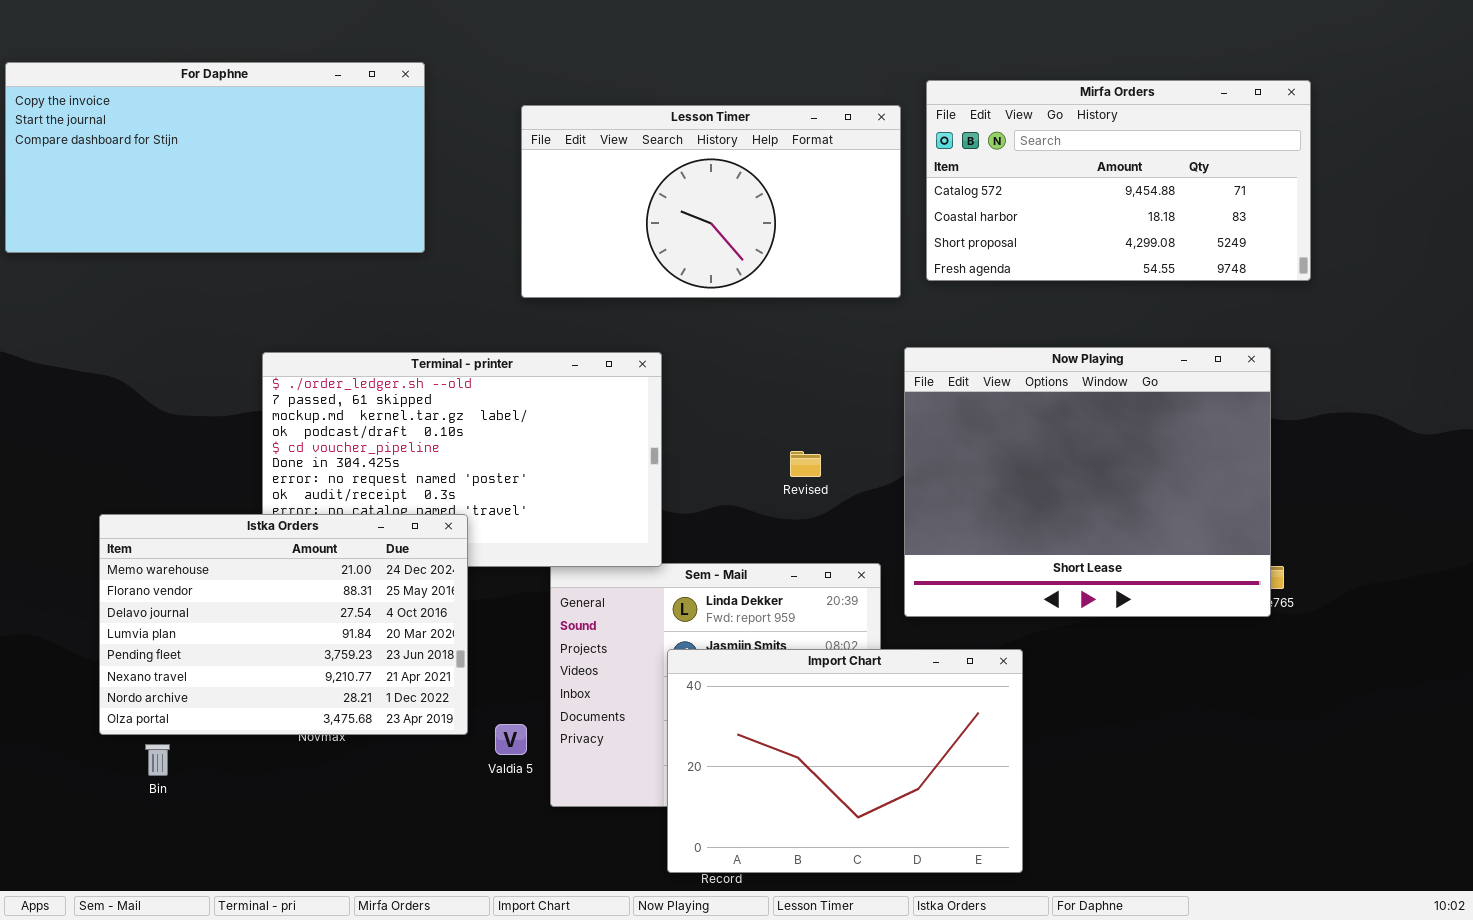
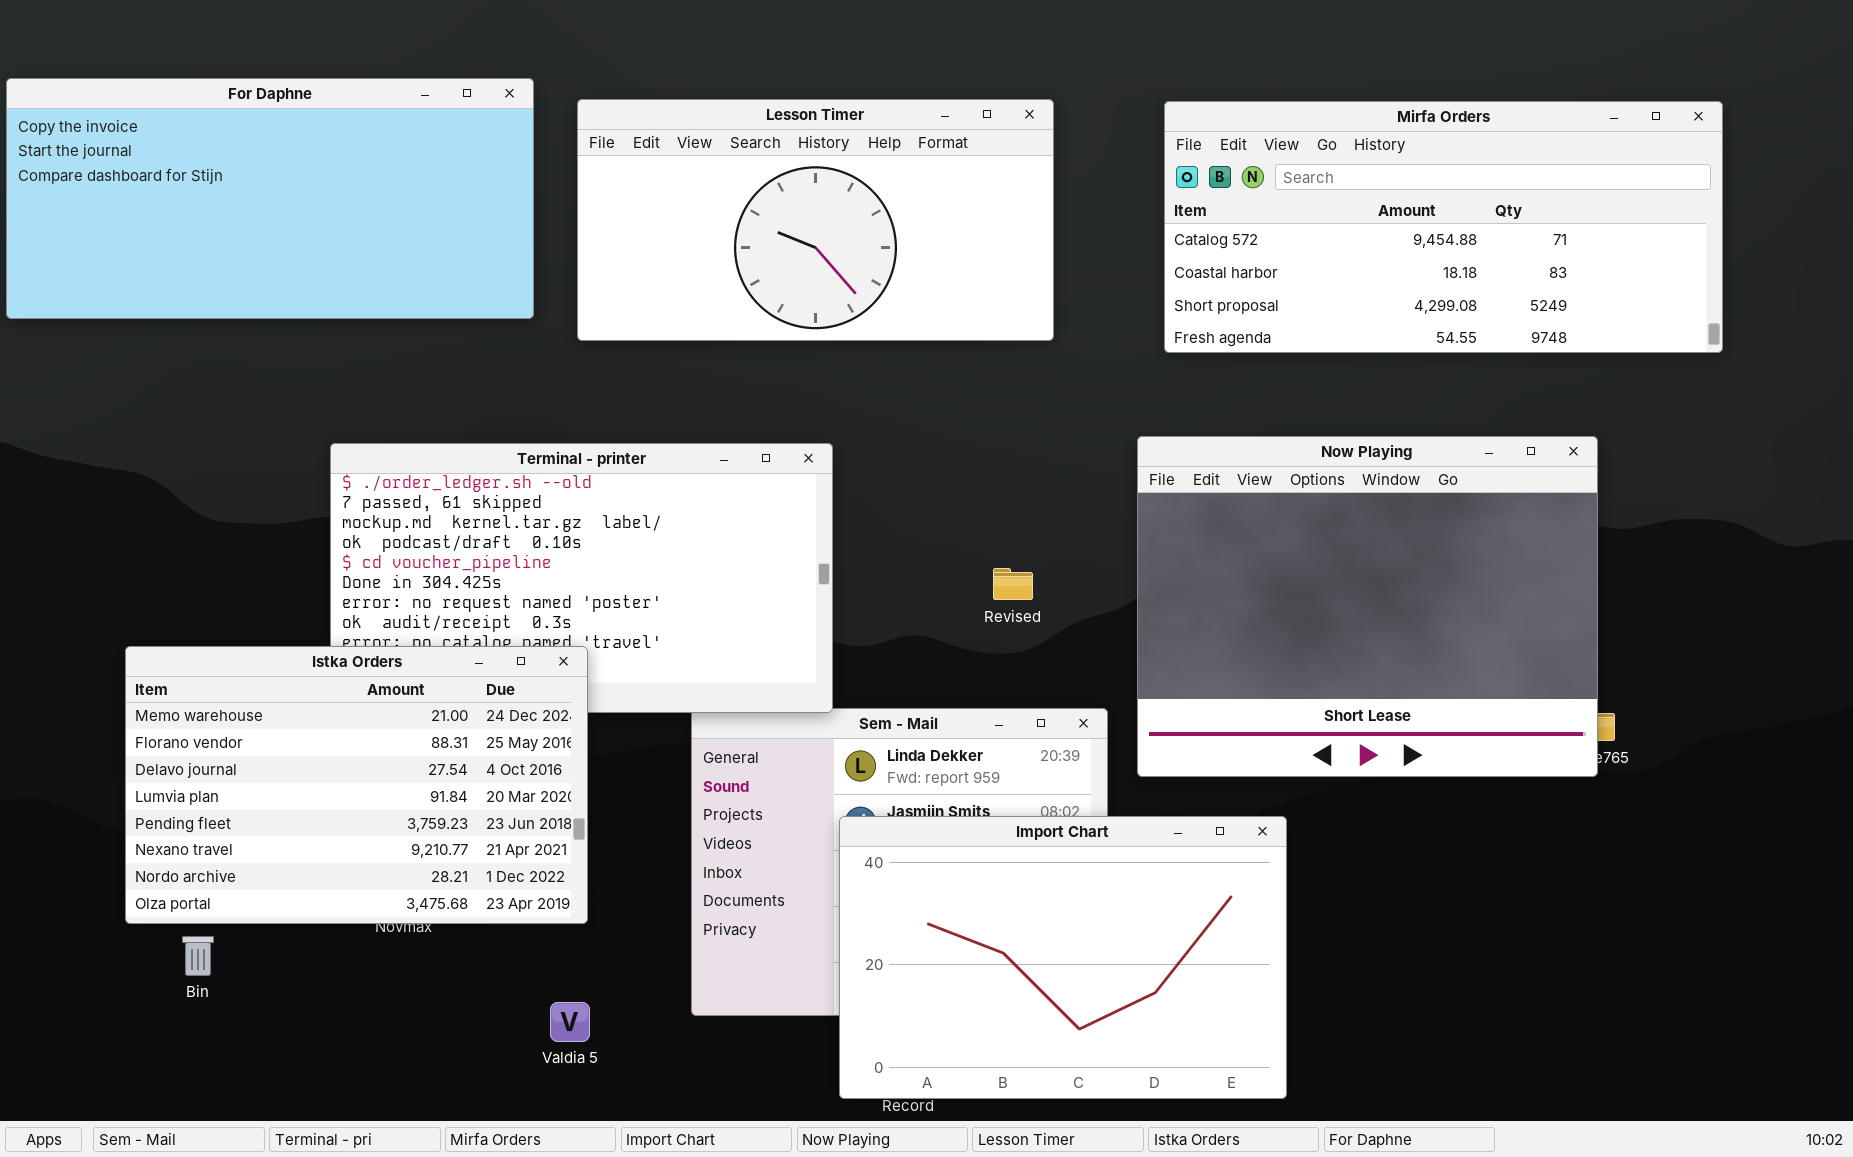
Mirfa Orders: [926,80,1311,281] -> [1164,101,1723,353], resized
Lesson Timer: [521,105,901,298] -> [577,99,1054,341], moved
Valdia 5: [495,724,527,755] -> [550,1002,590,1042], moved

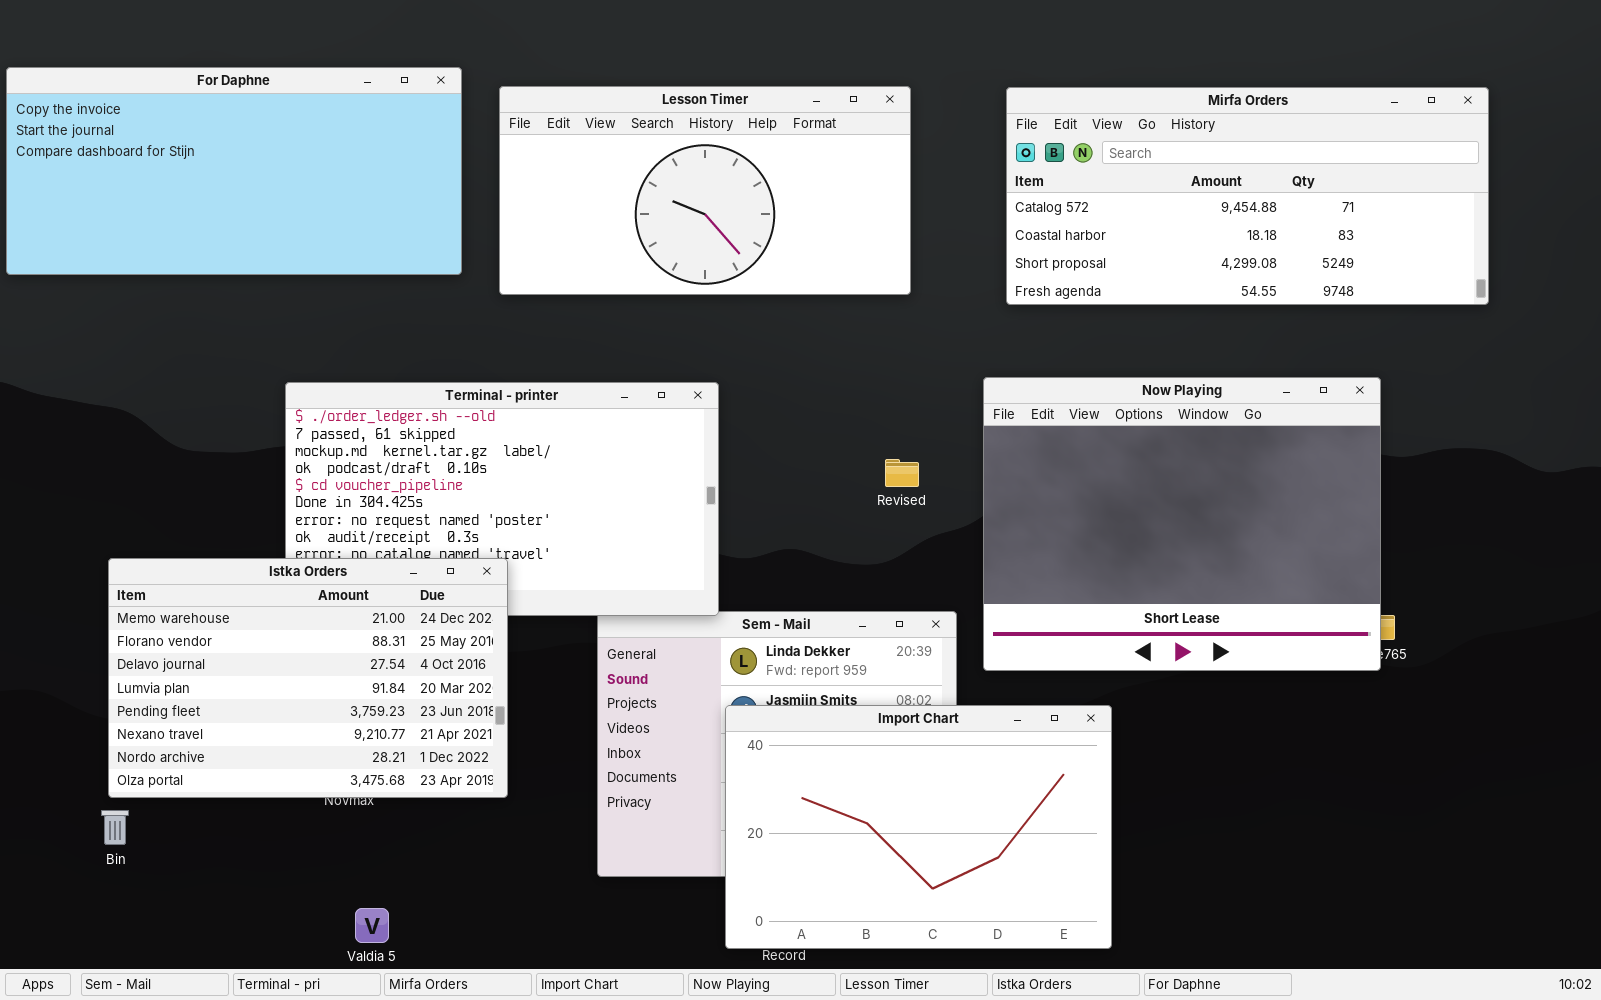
Revised: [993,568,1033,600] -> [885,459,919,487], moved
Bin: [182,936,214,976] -> [101,810,129,845], moved
Valdia 5: [550,1002,590,1042] -> [355,908,389,943], moved

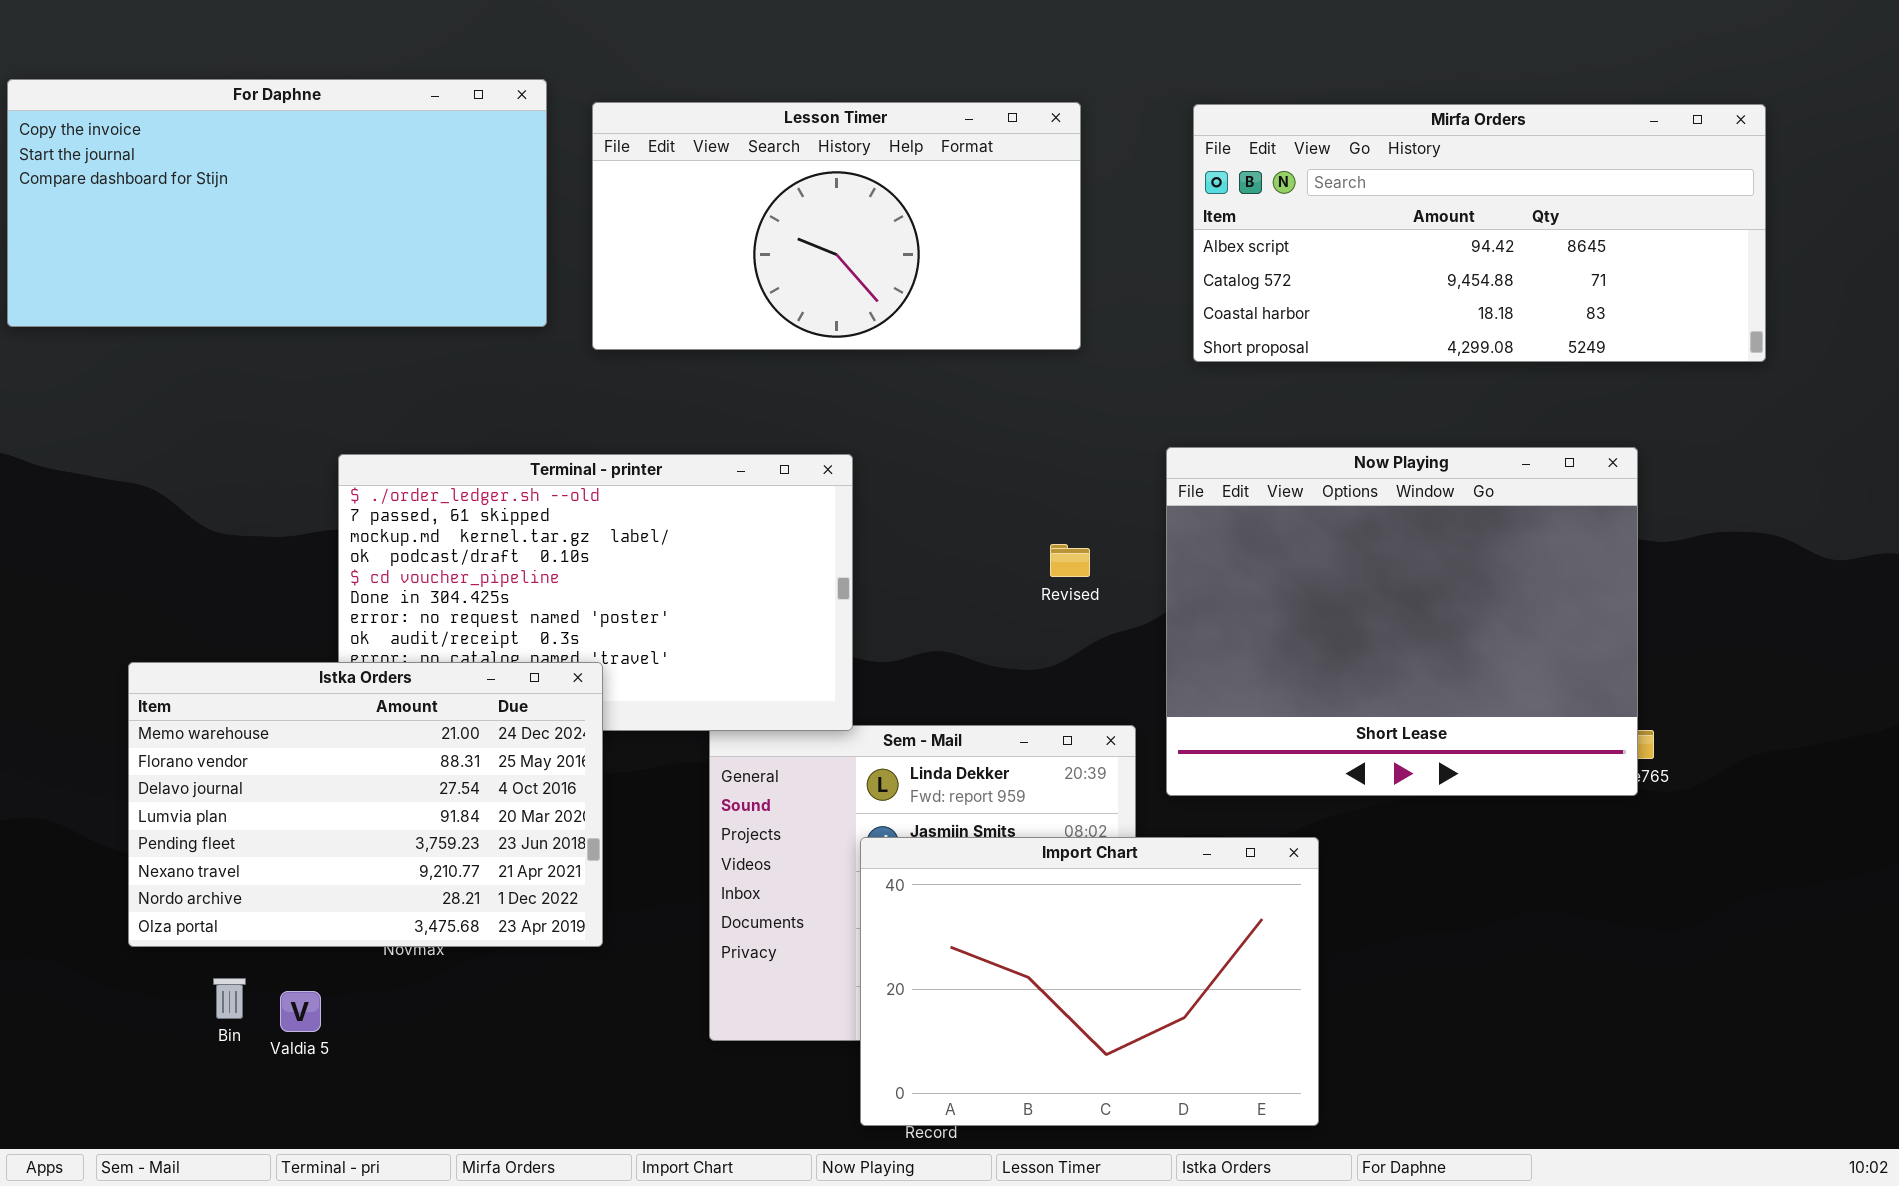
Mirfa Orders: [1006,87,1489,305] -> [1193,104,1766,362], scrolled up 1 row
Bin: [101,810,129,845] -> [213,978,246,1019], moved
Valdia 5: [355,908,389,943] -> [280,991,321,1032], moved

